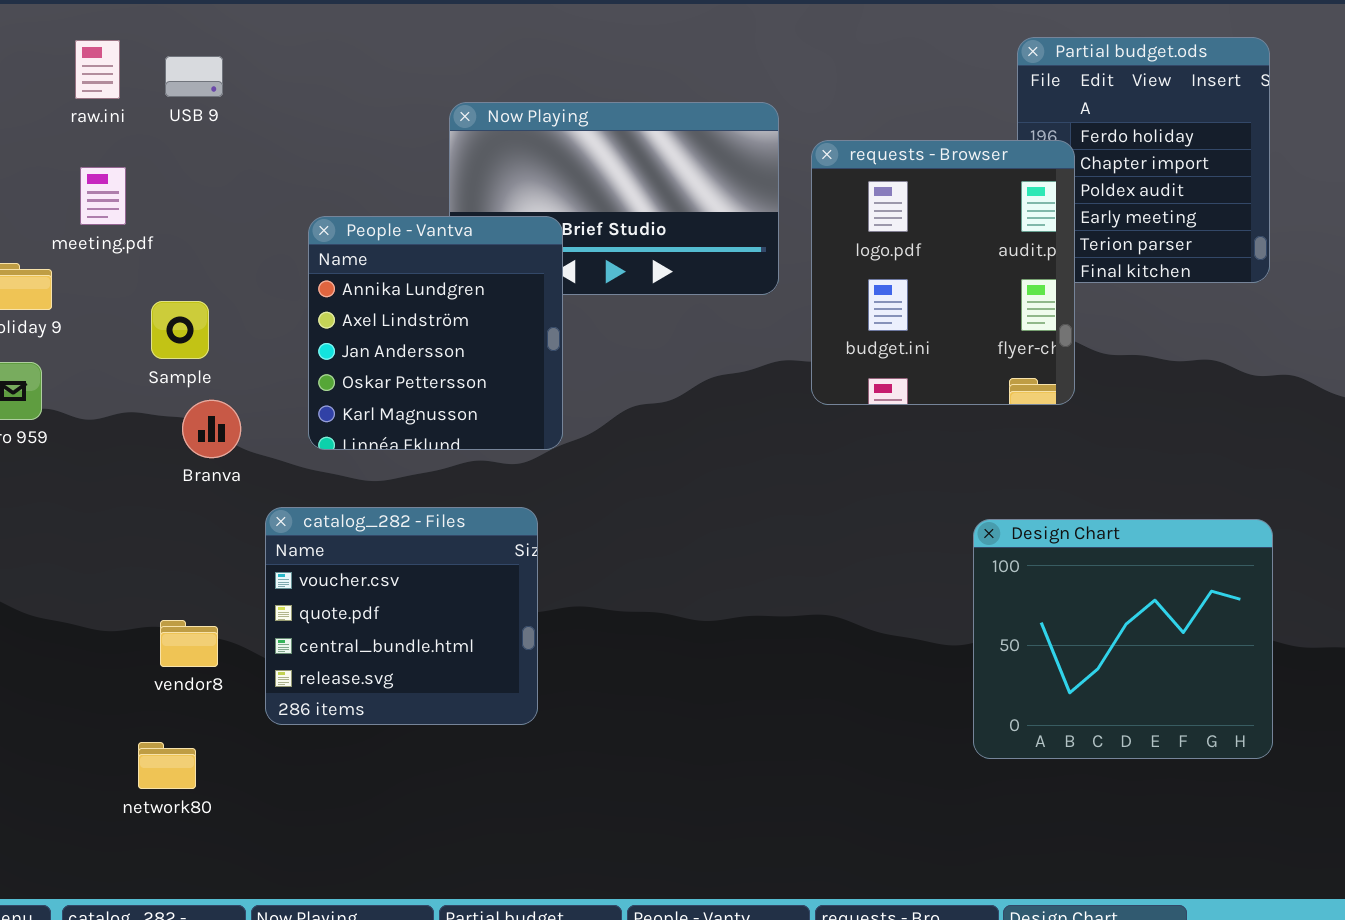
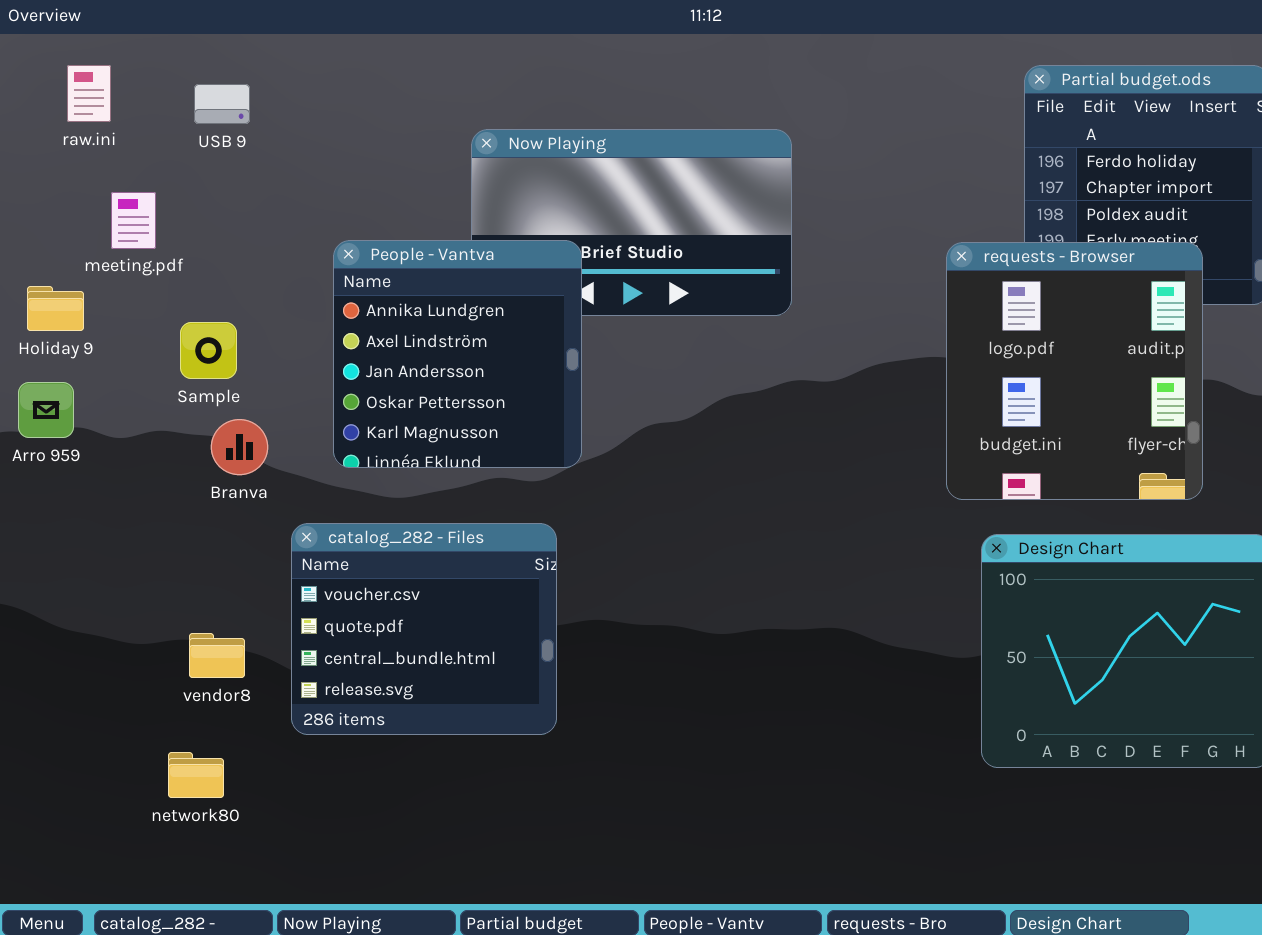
raw.ini: [75,40,120,99] -> [67,65,111,122], moved
requests - Browser: [811,140,1075,405] -> [946,242,1203,500], moved

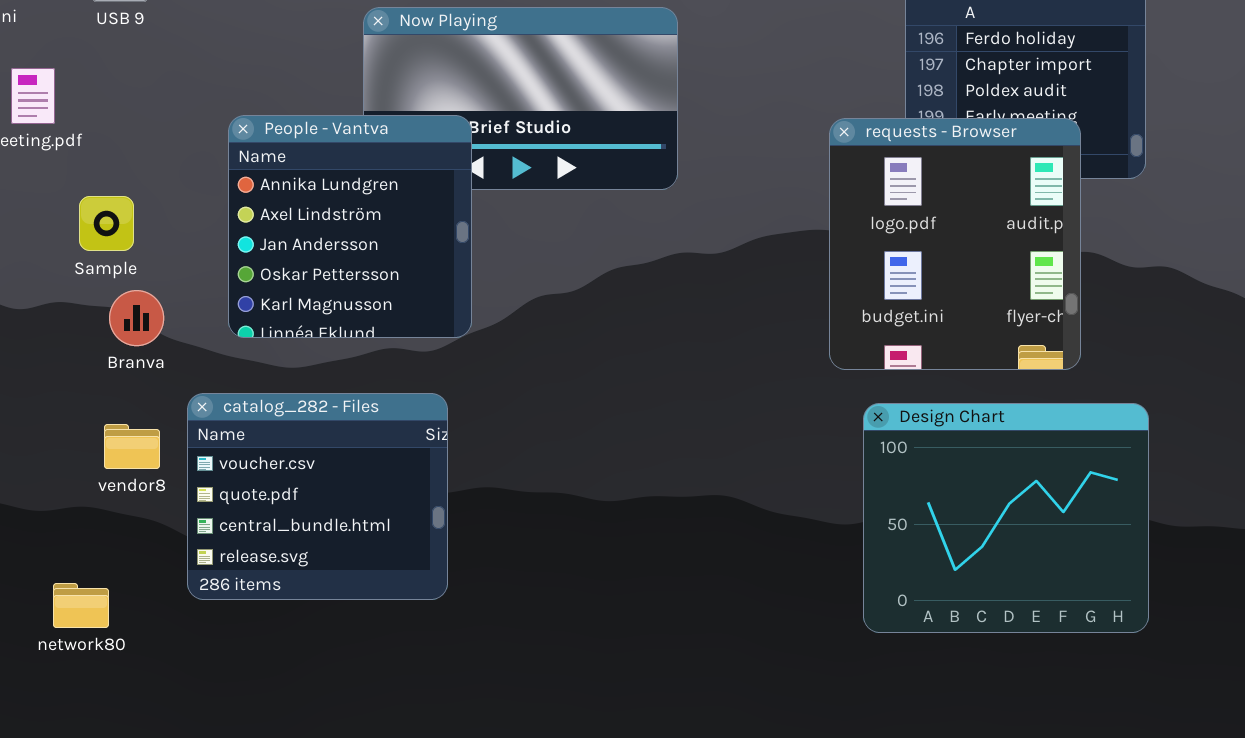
vendor8: [189,633,245,678] -> [104,424,160,469], moved
network80: [168,752,224,798] -> [53,583,109,628], moved

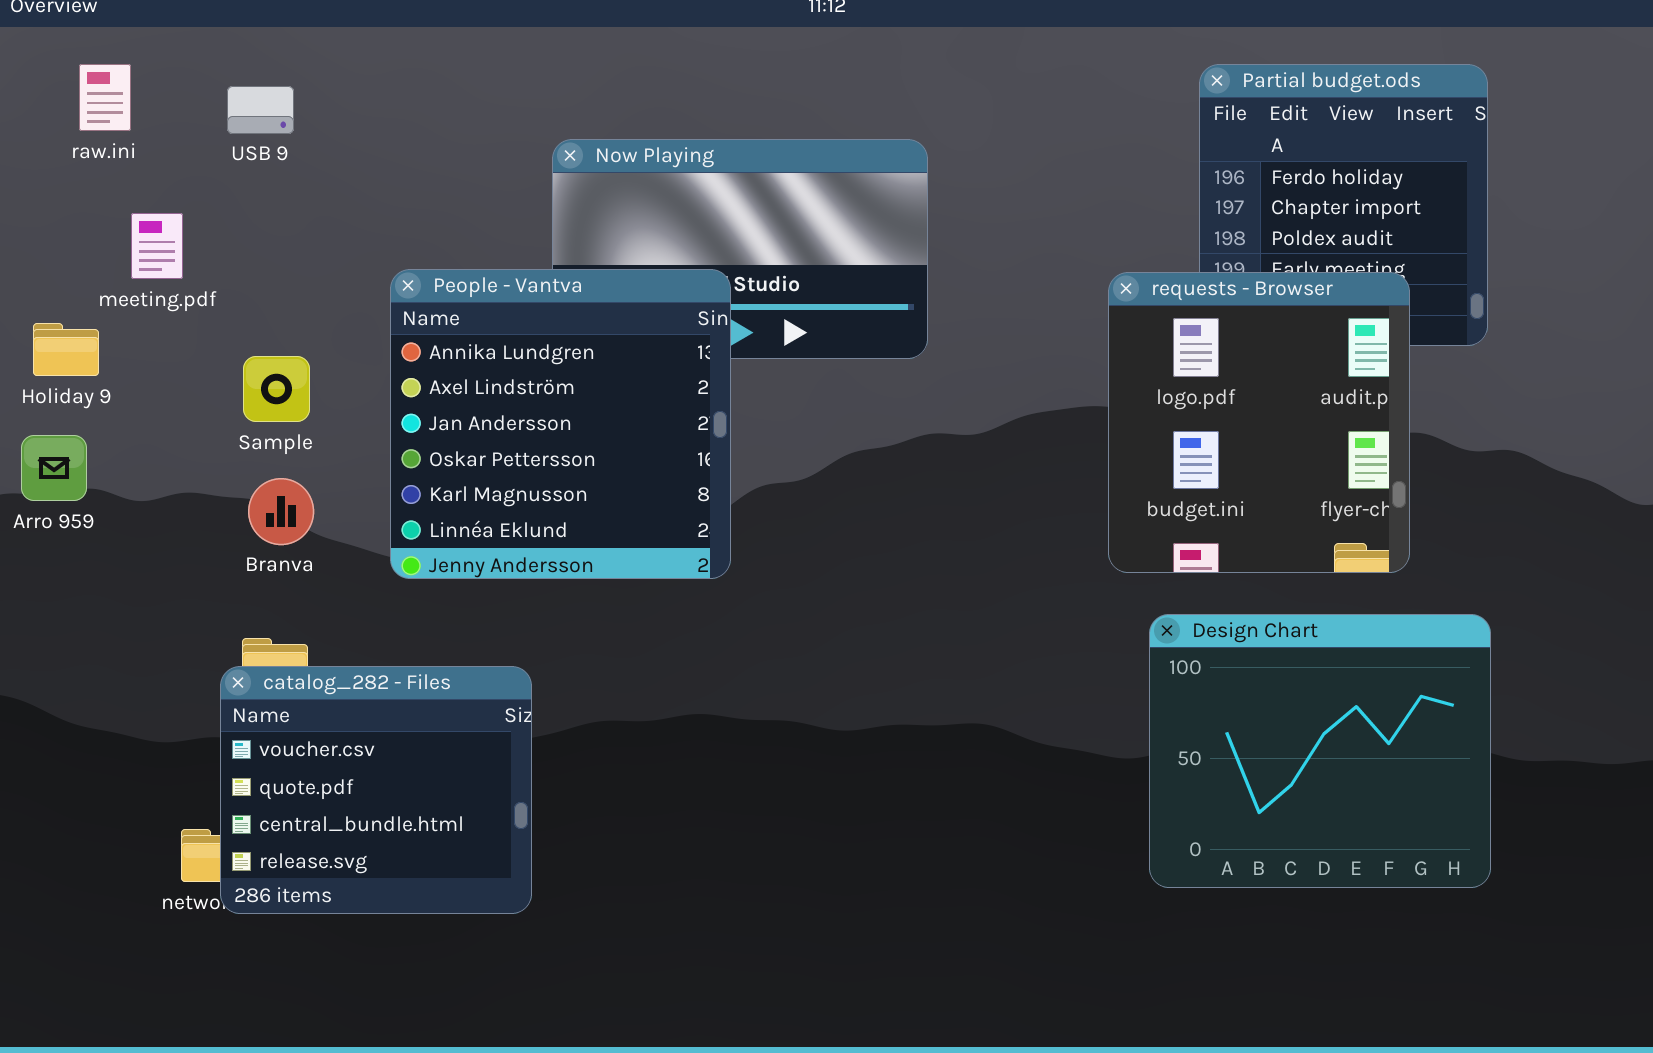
People - Vantva: [228,115,472,338] -> [390,269,731,579], resized
Sample: [79,196,134,251] -> [243,356,310,422], moved
catalog_282 - Files: [187,393,448,600] -> [220,666,532,914], moved

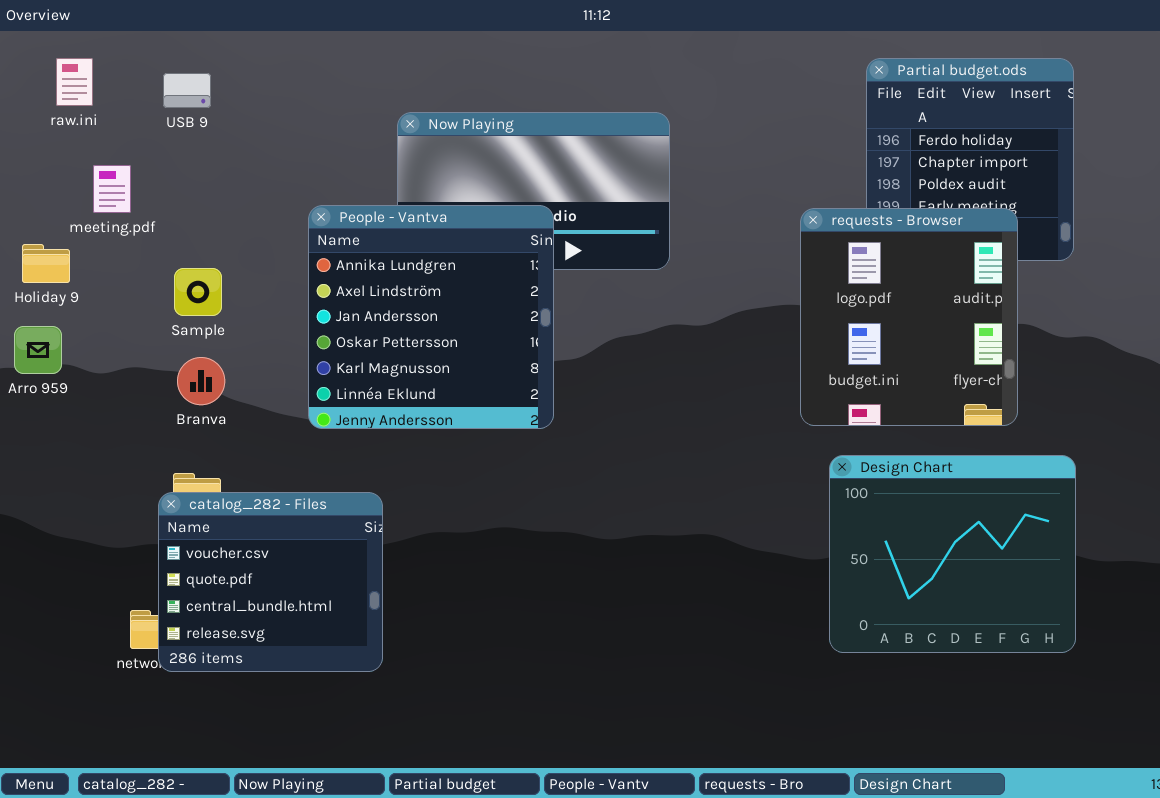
People - Vantva: [390,269,731,579] -> [308,205,554,429], moved

